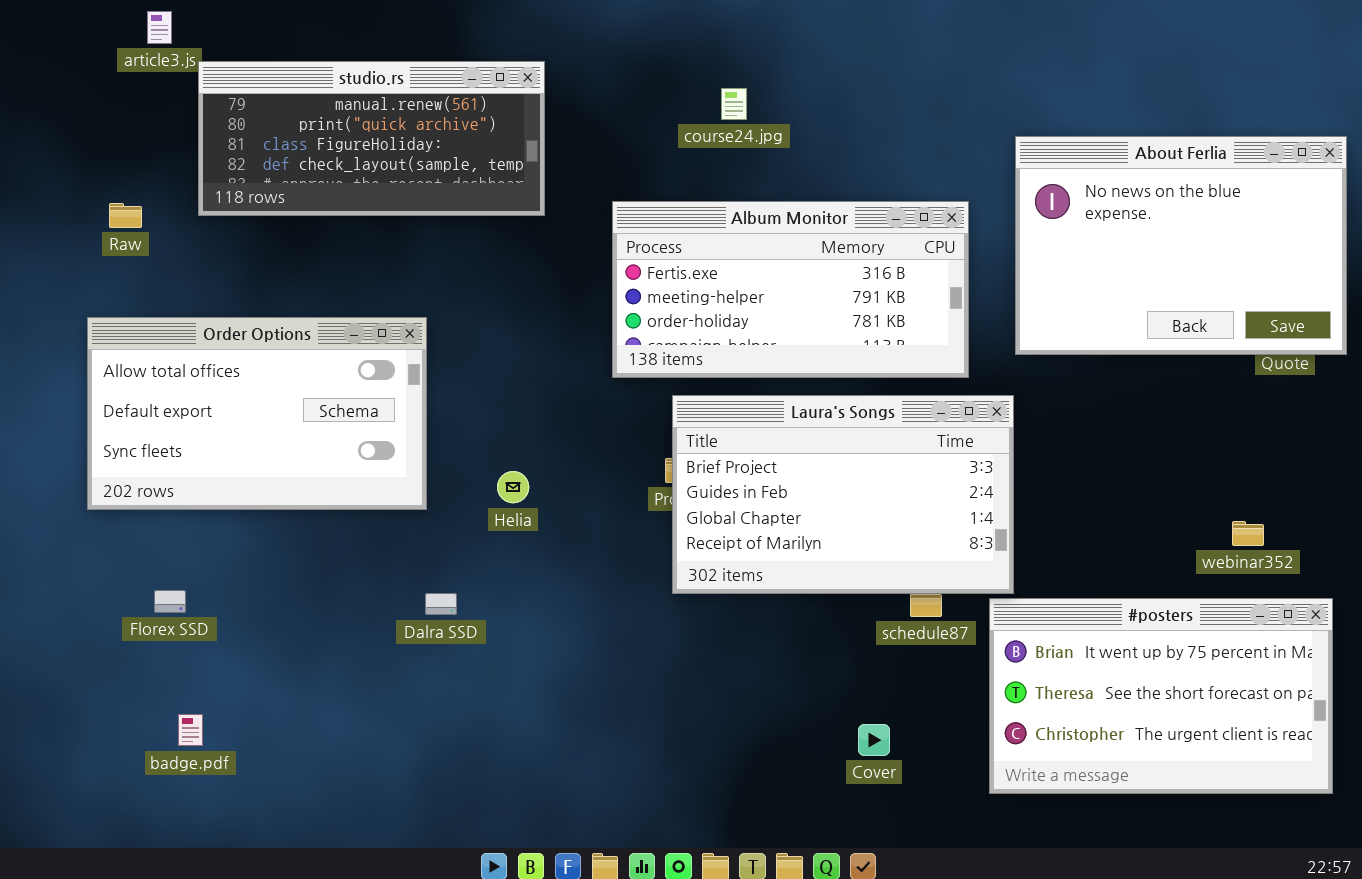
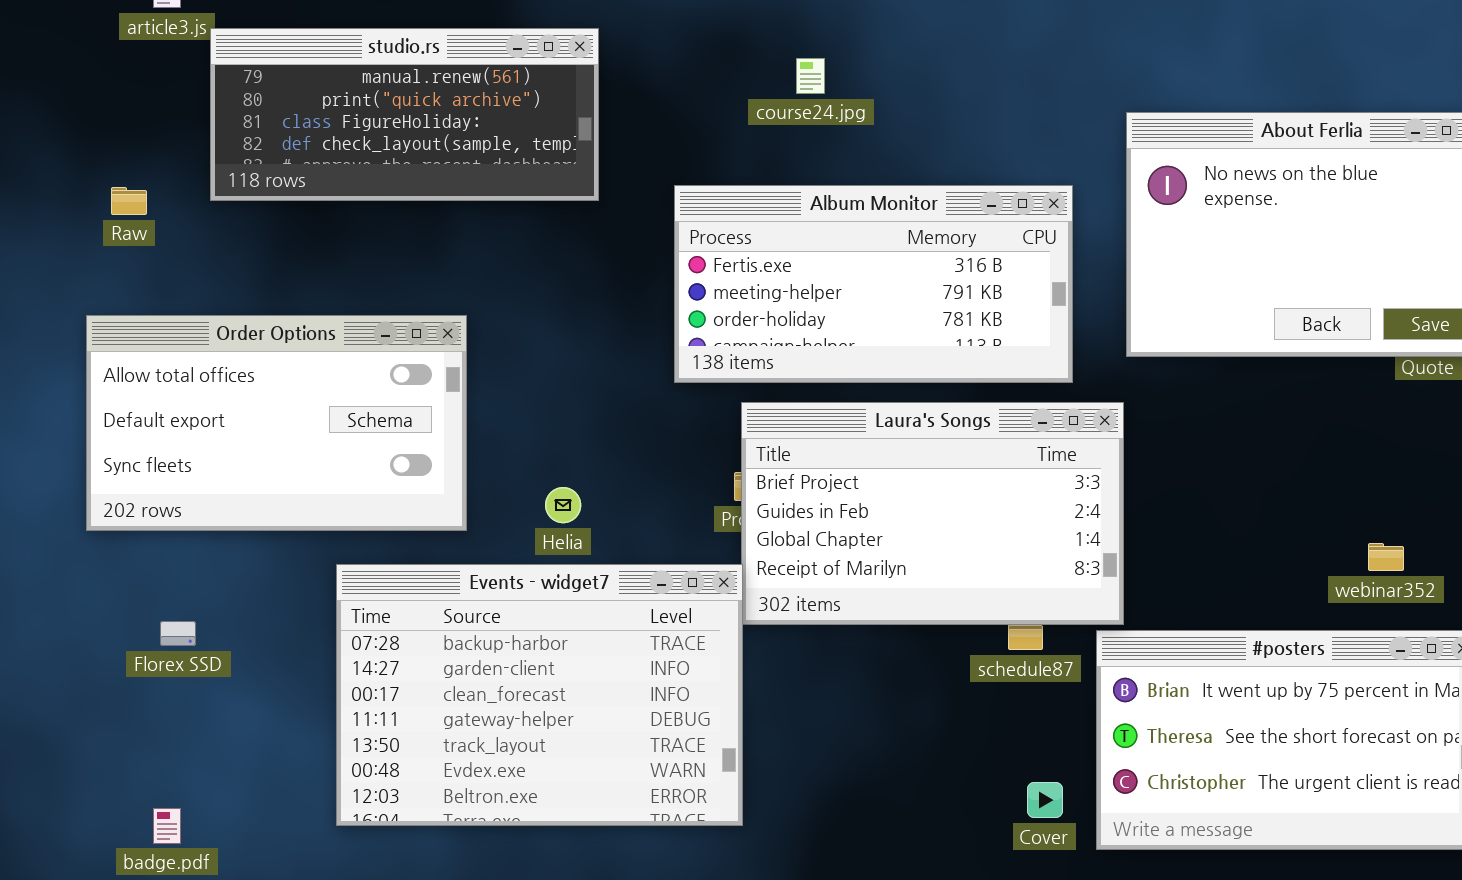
Events - widget7: none -> [336,564,743,826], opened
badge.pdf: [178,714,203,746] -> [153,808,181,844], moved
Cover: [858,724,890,756] -> [1027,782,1063,818], moved

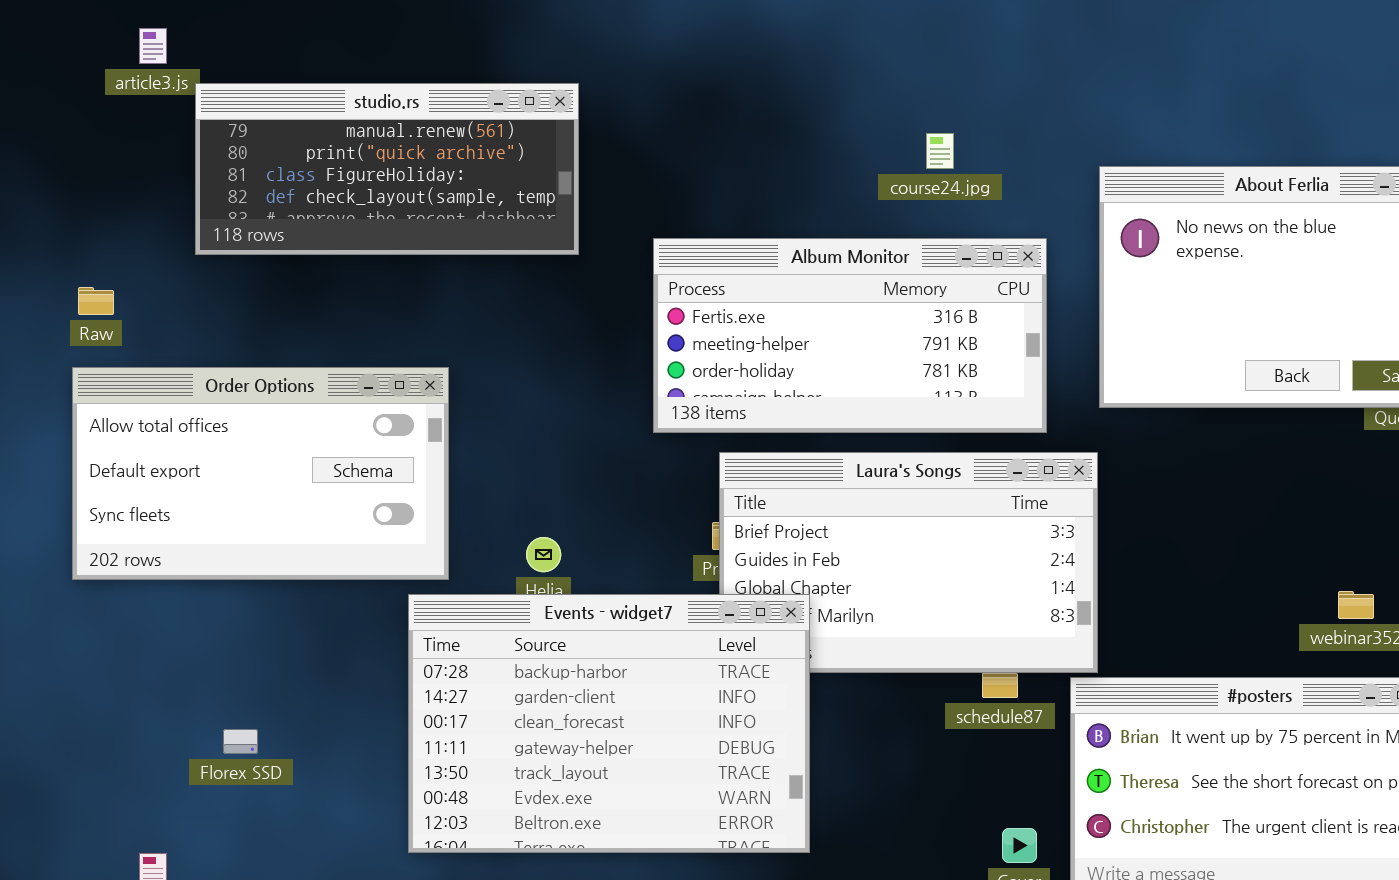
course24.jpg: [796,58,825,94] -> [926,133,954,169], moved
Raw: [111,187,147,215] -> [78,287,114,315], moved
Events - widget7: [336,564,743,826] -> [408,594,810,853], moved
Florex SSD: [160,621,196,646] -> [223,729,258,754], moved

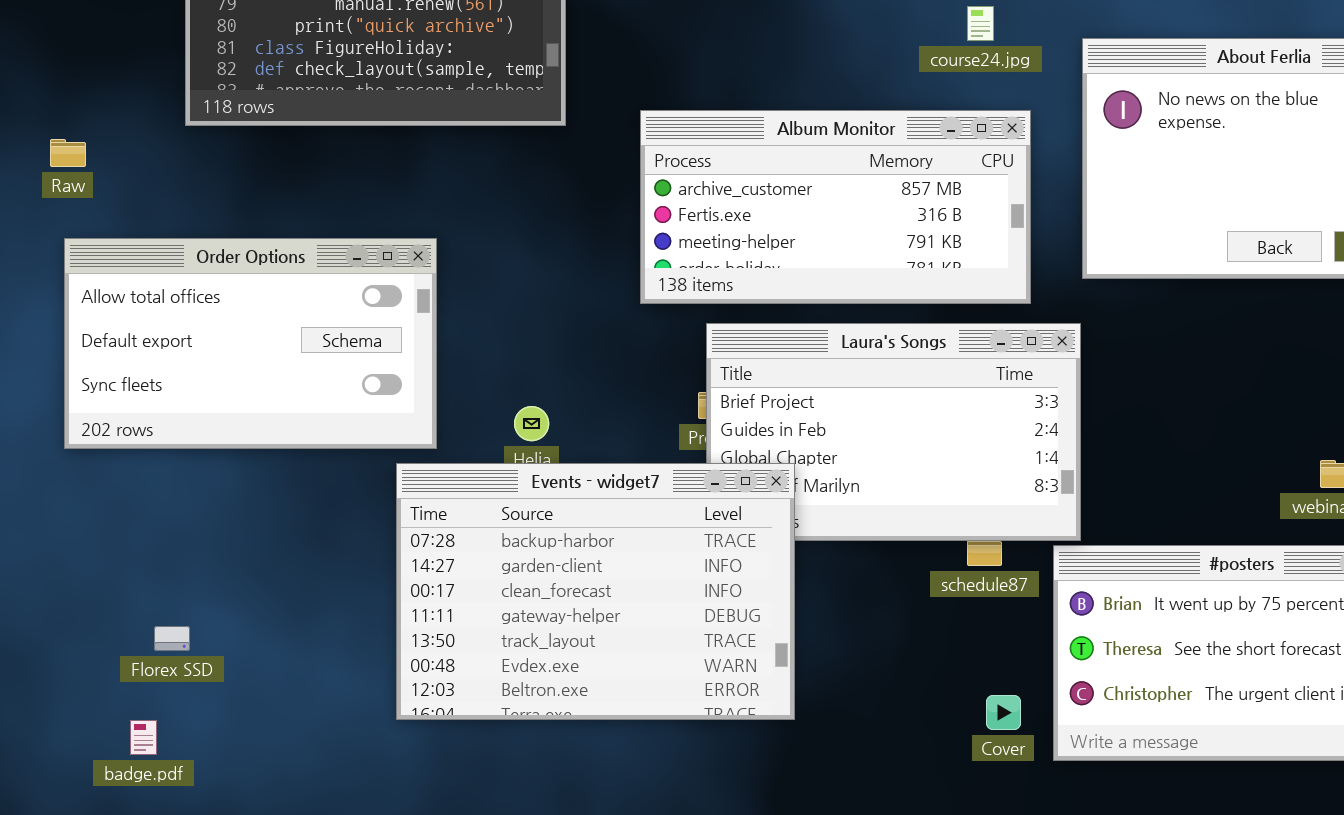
course24.jpg: [926,133,954,169] -> [967,6,994,41], moved
Album Monitor: [653,238,1047,433] -> [640,110,1031,304], scrolled up 1 row
Raw: [78,287,114,315] -> [50,139,86,167], moved
Florex SSD: [223,729,258,754] -> [154,626,190,651], moved

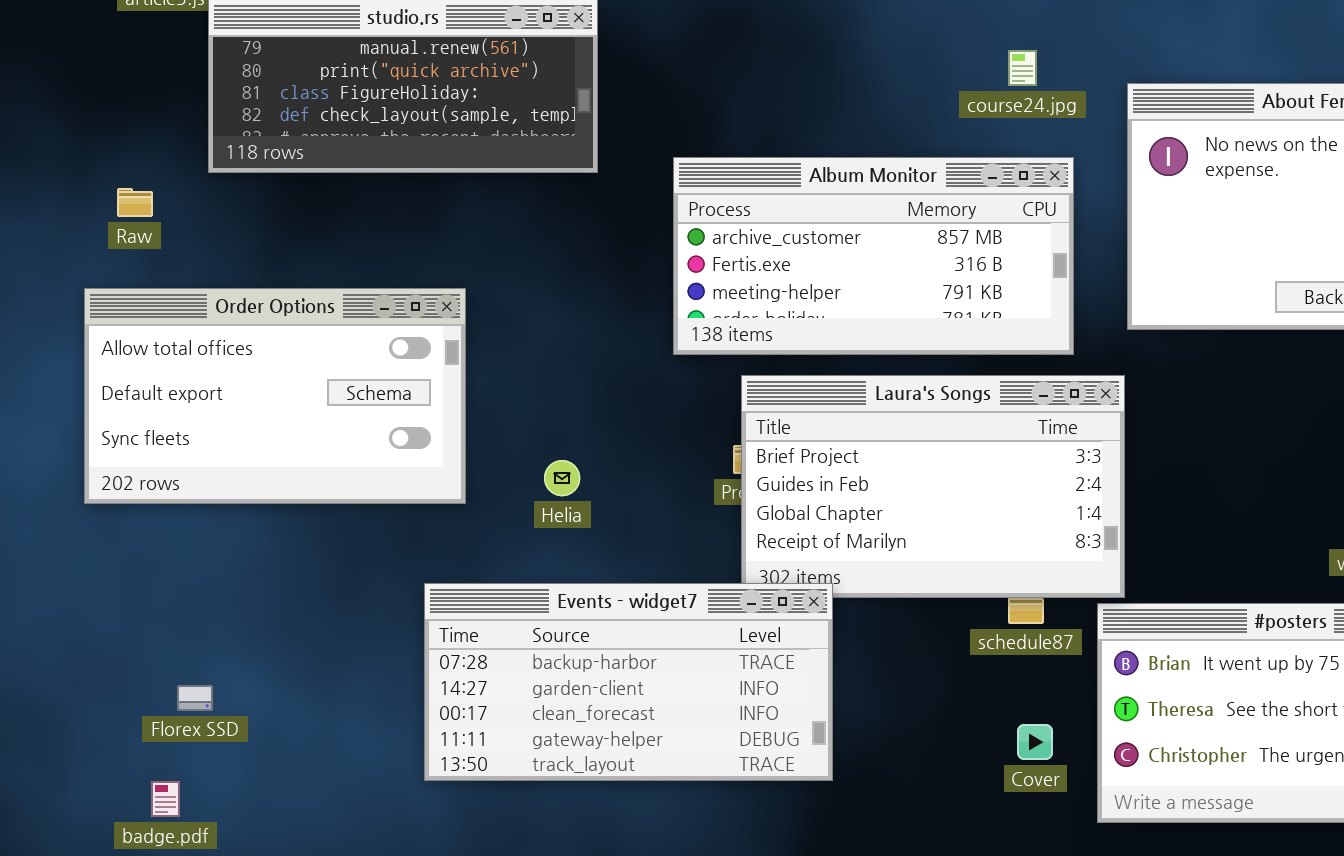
Raw: [50,139,86,167] -> [117,188,153,217], moved
Events - widget7: [396,463,795,720] -> [424,583,833,781], resized
Cover: [986,695,1021,730] -> [1017,724,1053,760], moved

